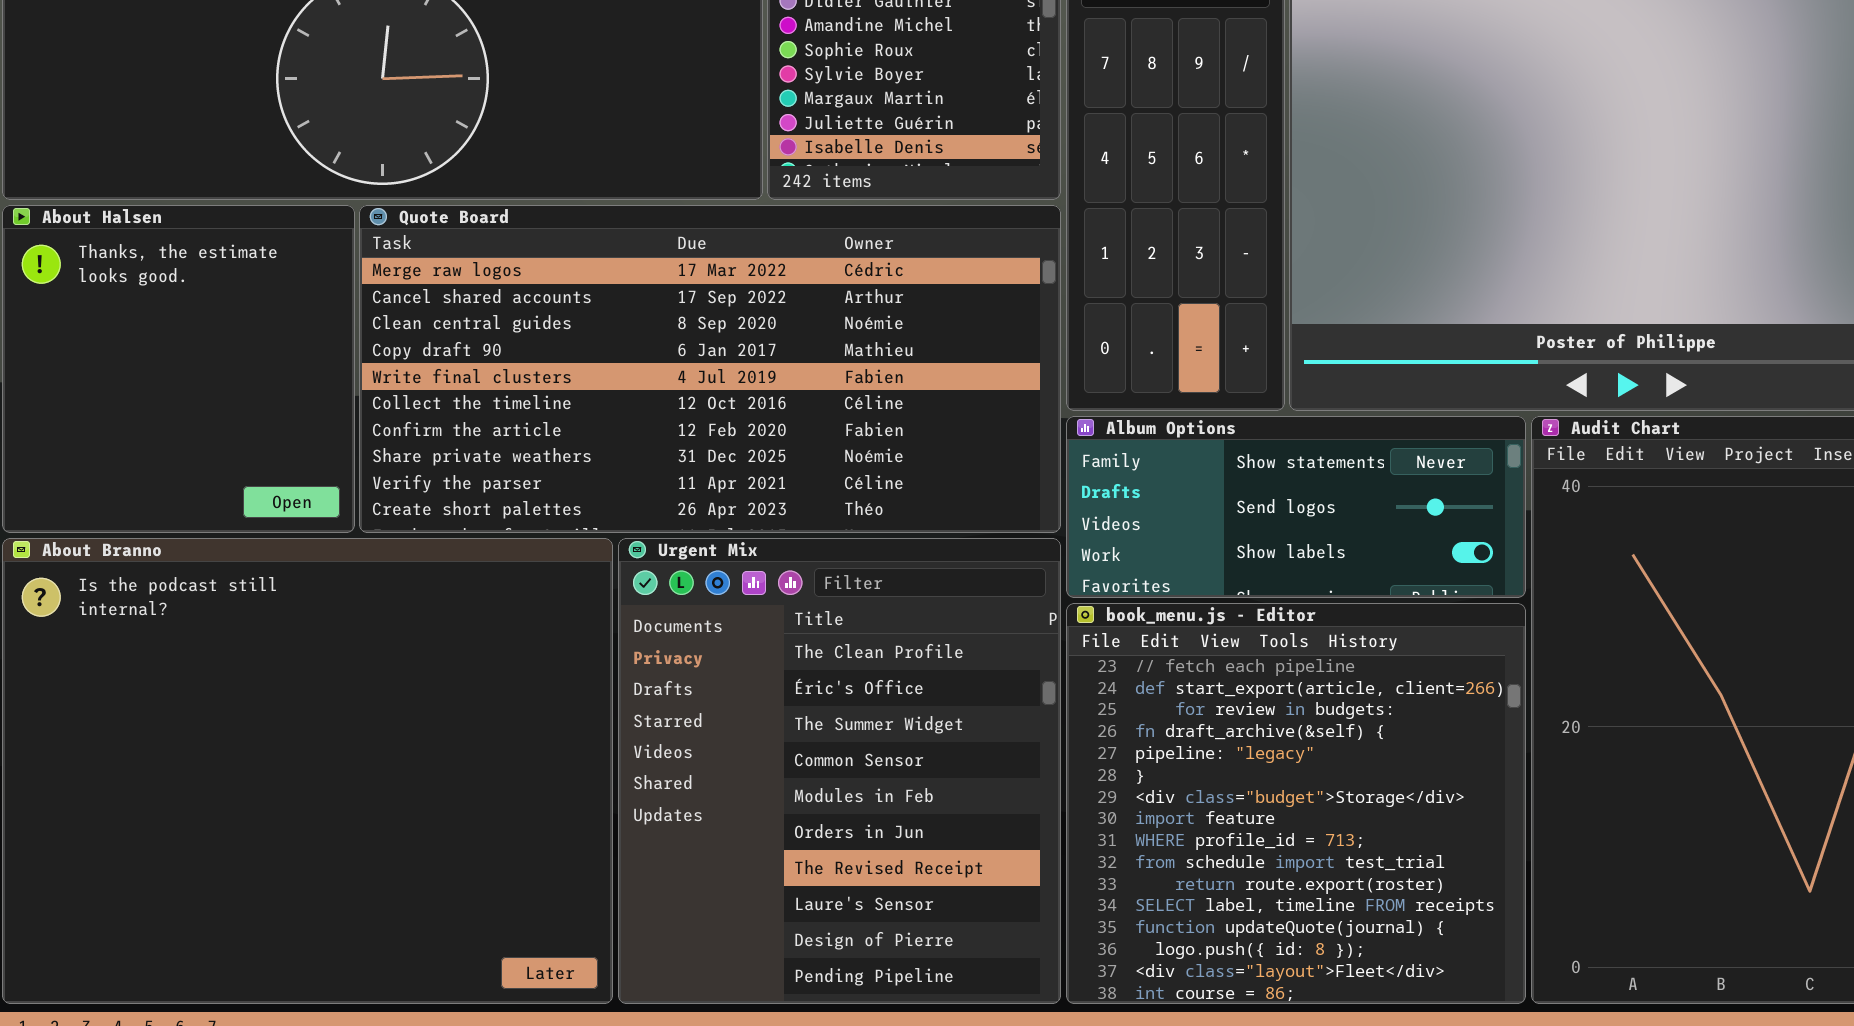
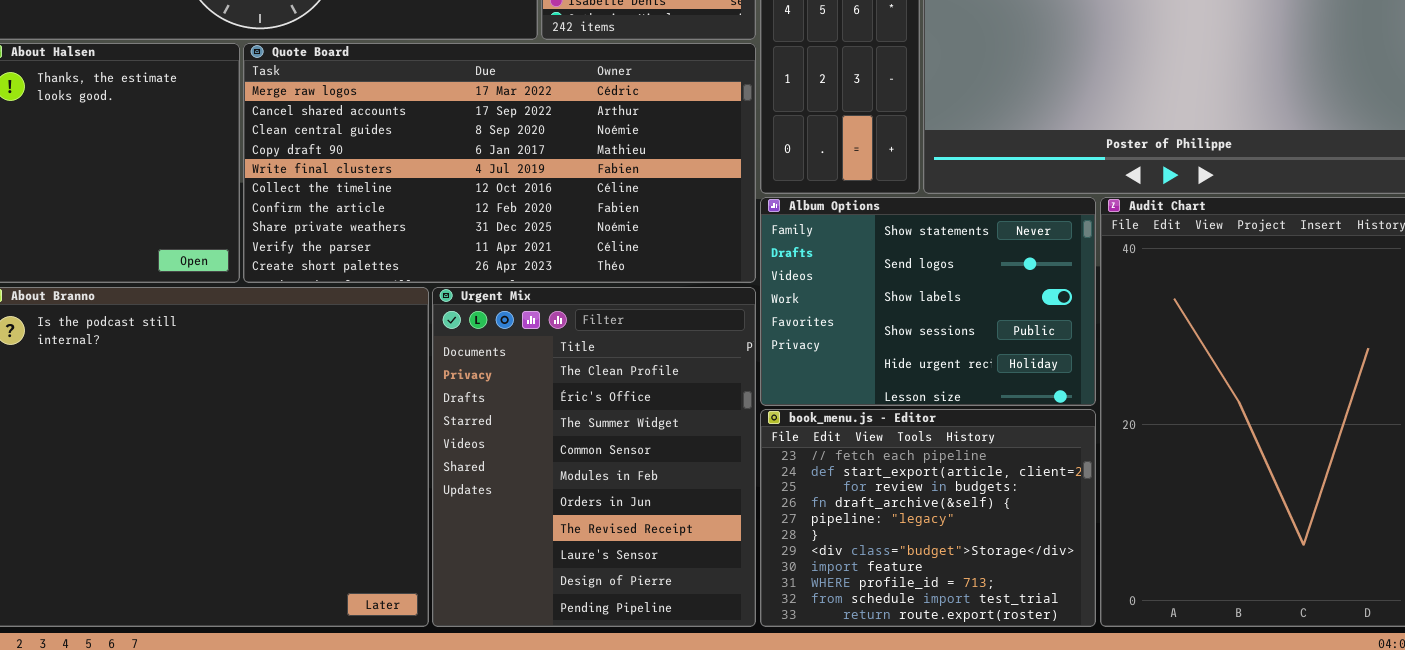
Album Options: [1066,416,1526,598] -> [760,197,1096,406], resized
book_menu.js - Editor: [1066,603,1526,1004] -> [760,409,1096,627], resized

